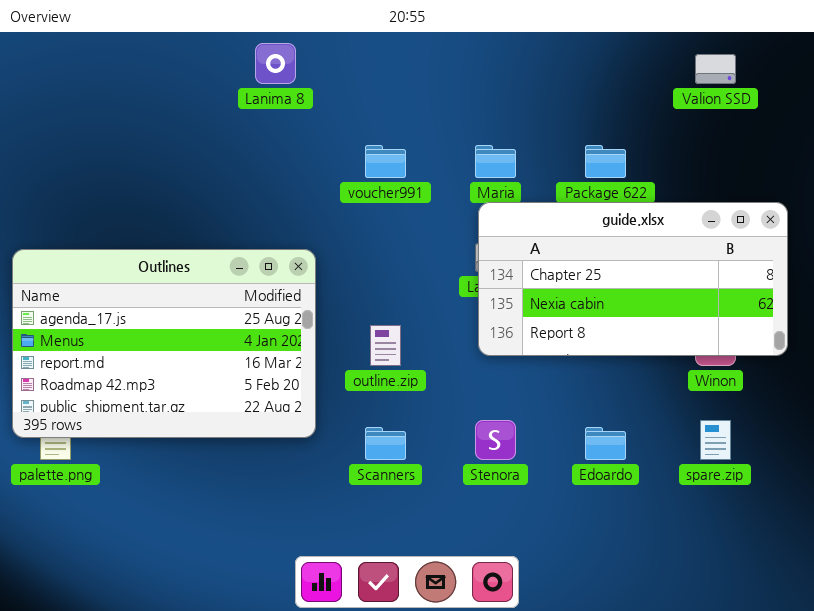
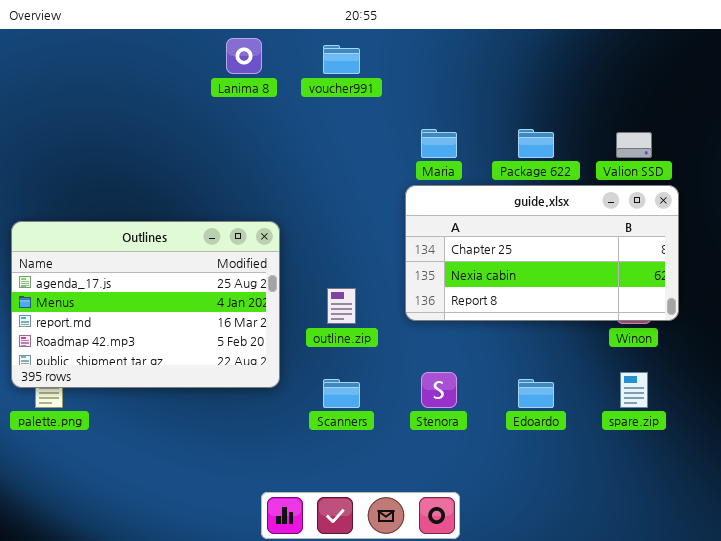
Valion SSD: [695,54,736,84] -> [616,132,652,158], moved
voucher991: [365,145,406,178] -> [323,45,360,74], moved
guide.xlsx: [478,202,788,356] -> [405,185,679,321], moved

